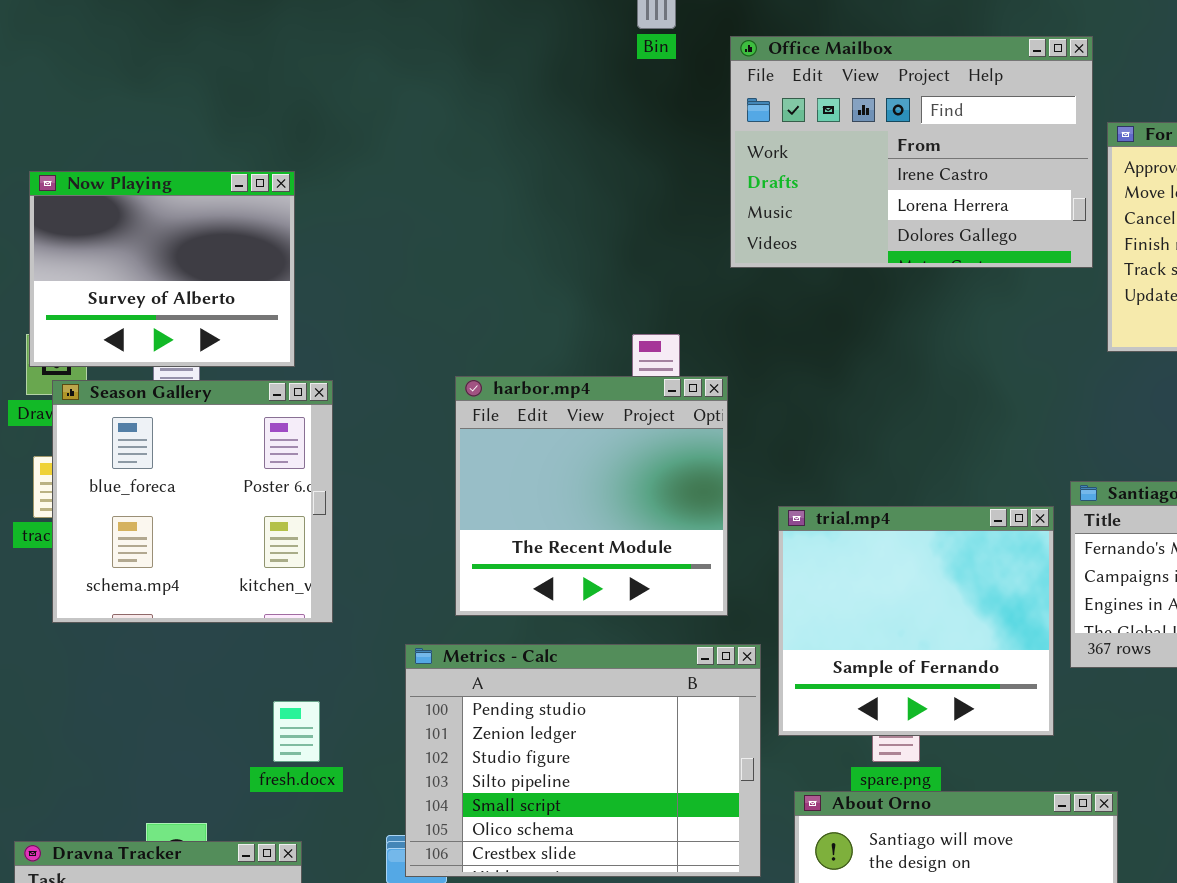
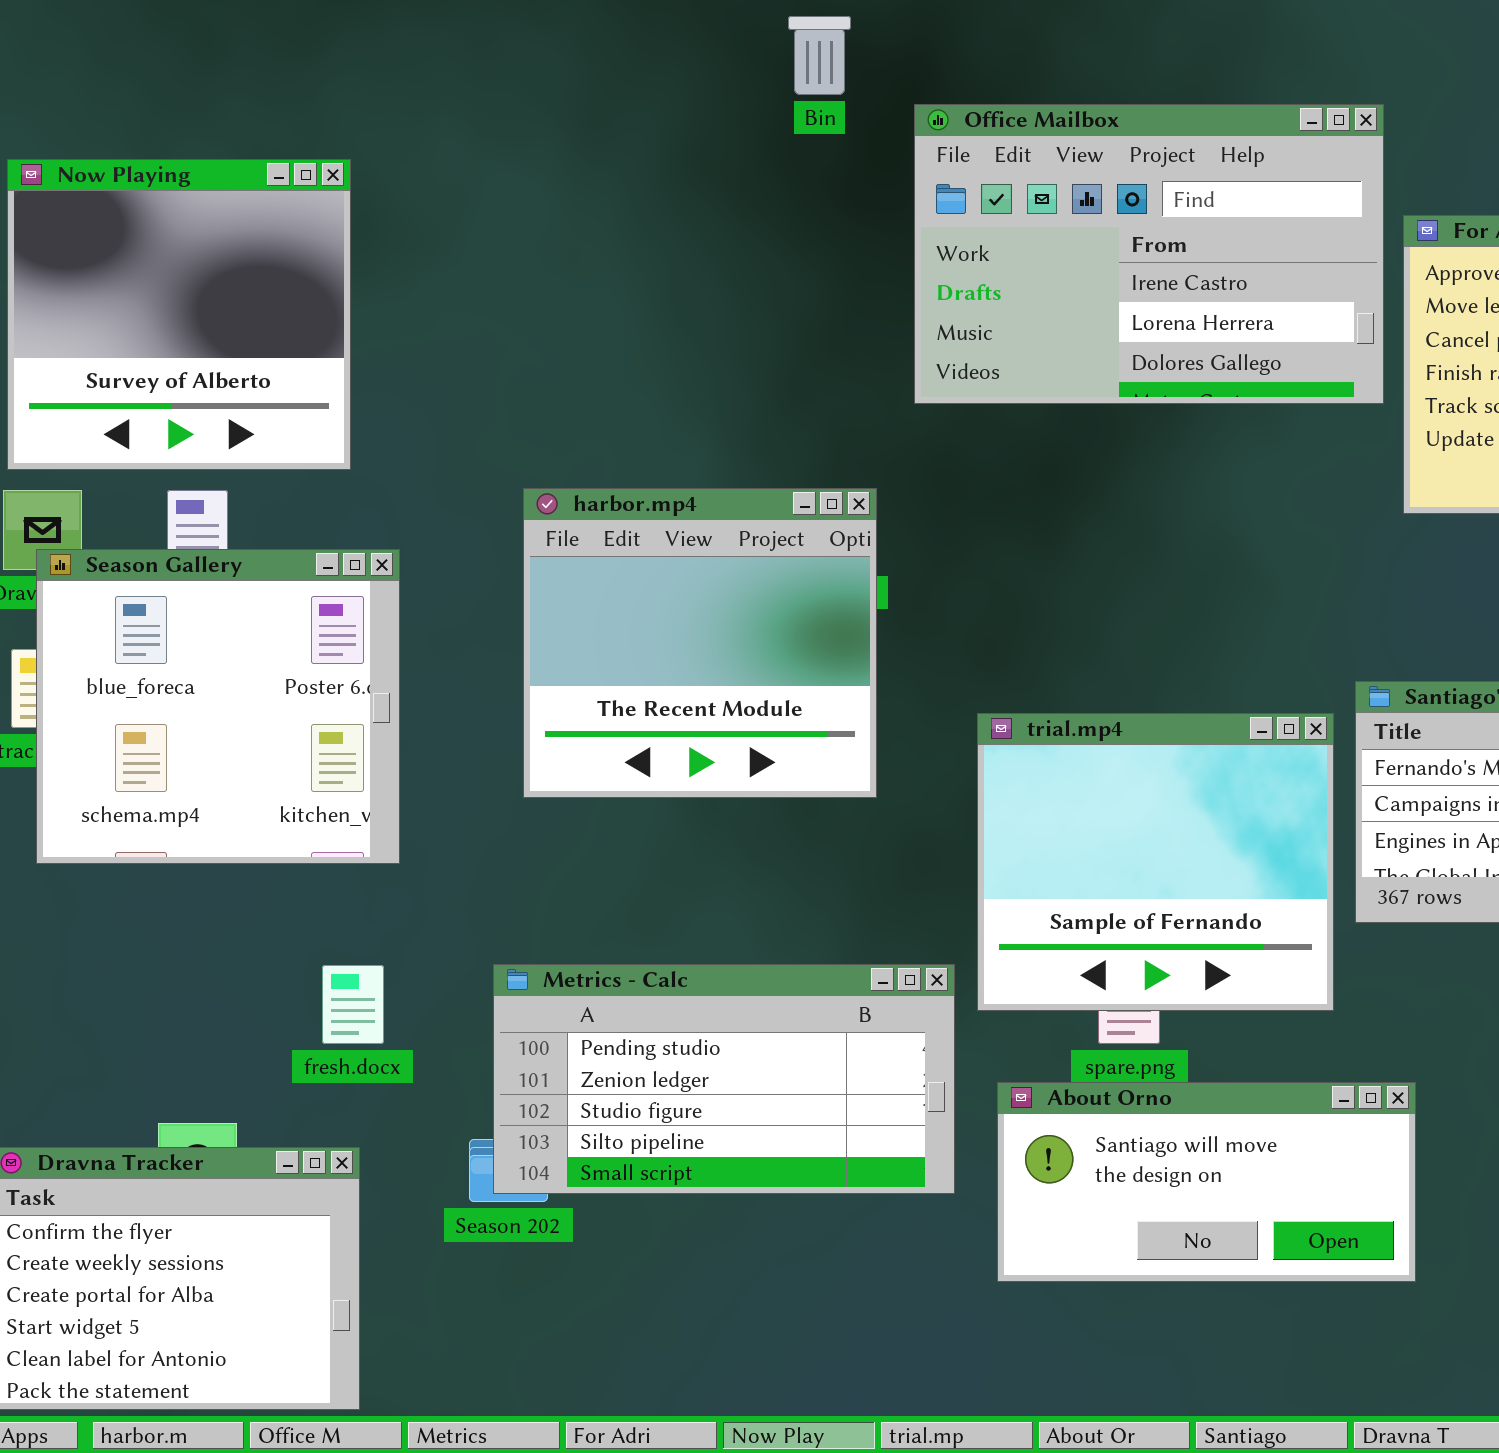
Now Playing: [29,171,295,367] -> [7,159,351,470], moved, resized
harbor.mp4: [455,376,728,616] -> [523,488,877,798], moved
Metrics - Calc: [405,644,761,877] -> [493,964,955,1194], resized

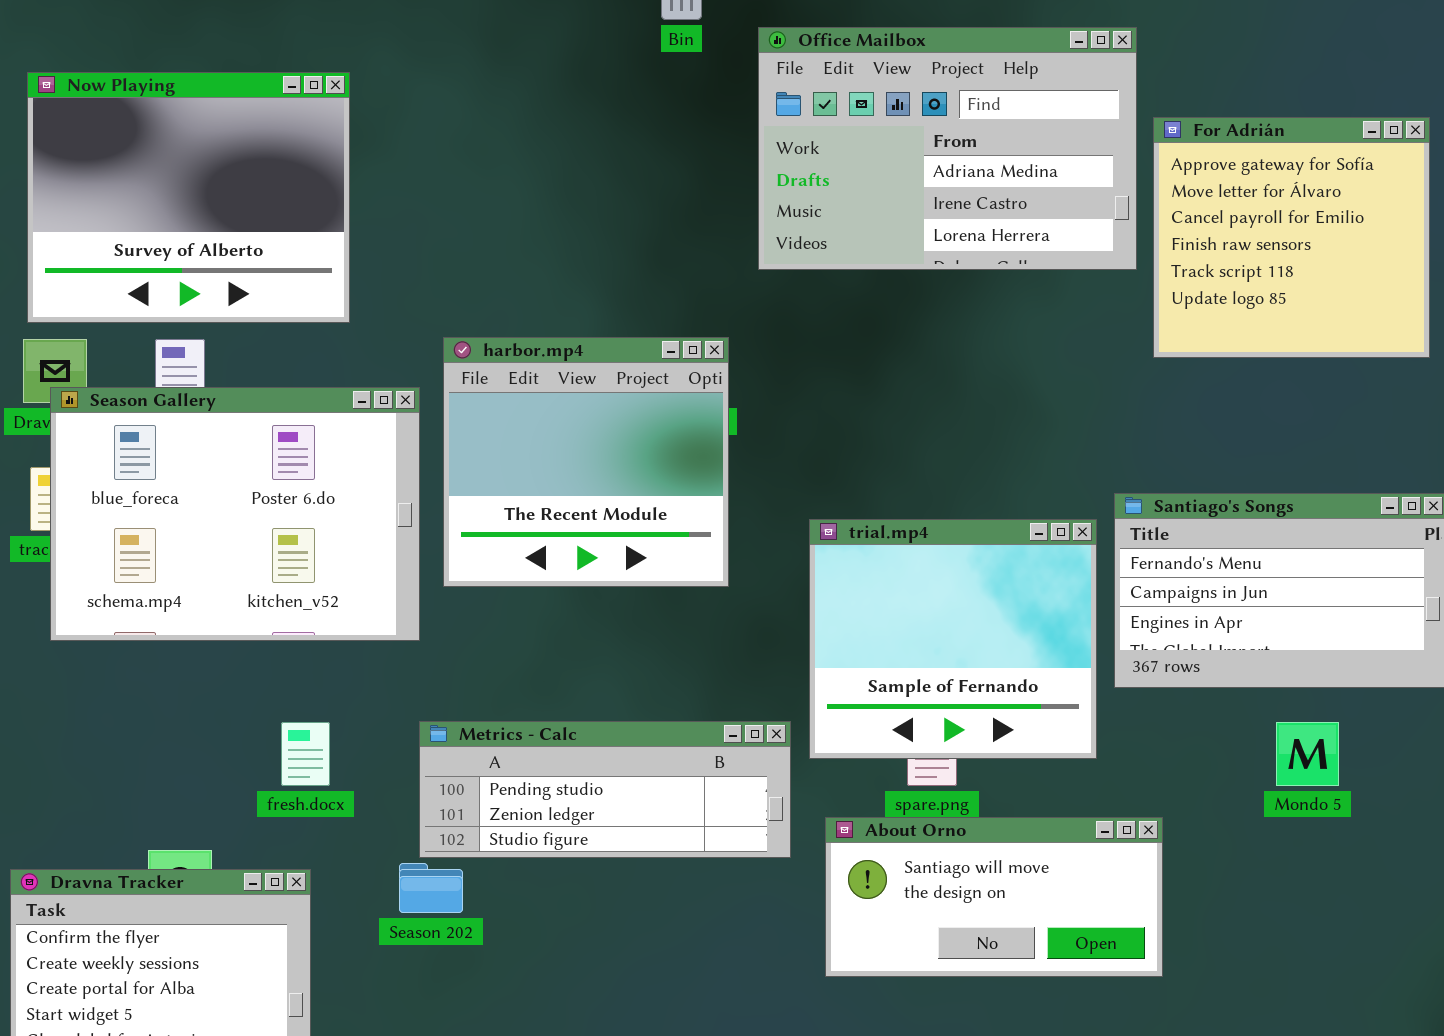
Office Mailbox: [914,104,1384,404] -> [758,27,1137,270], scrolled up 1 row
Now Playing: [7,159,351,470] -> [27,72,350,323], resized
Season Gallery: [36,549,400,864] -> [50,387,420,641], resized
Metrics - Calc: [493,964,955,1194] -> [419,721,791,858], resized

